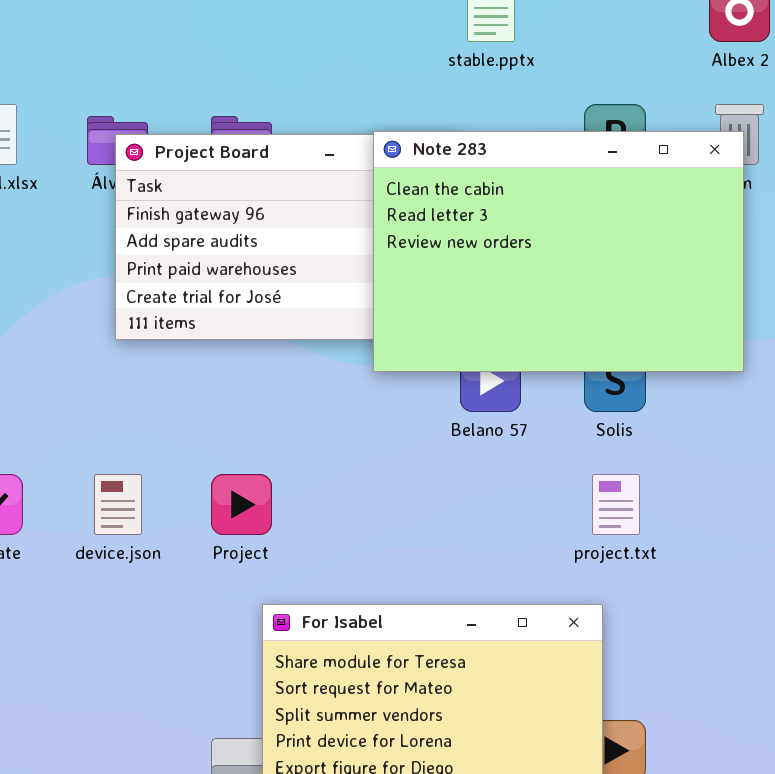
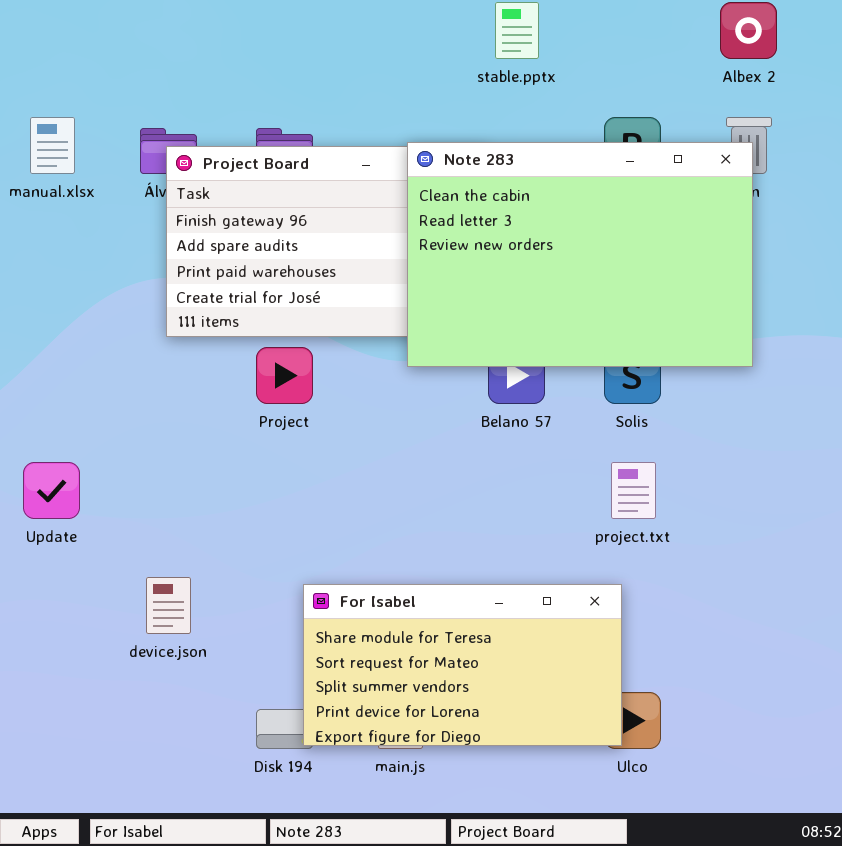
device.json: [94,474,142,535] -> [146,577,191,634], moved
Project: [211,474,272,535] -> [256,347,313,404], moved

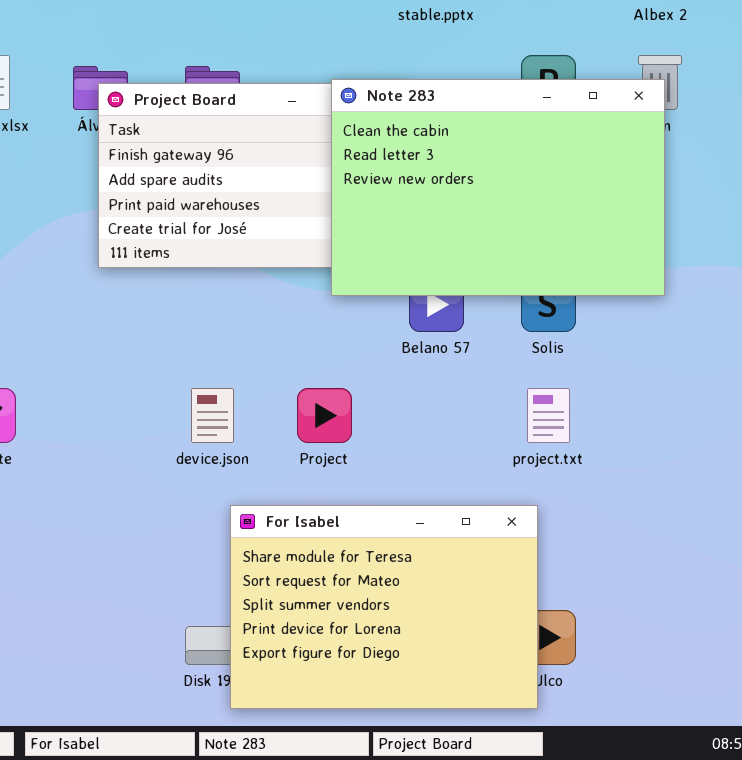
Project: [256,347,313,404] -> [297,388,352,443], moved
device.json: [146,577,191,634] -> [191,388,234,443], moved
For Isabel: [303,584,622,746] -> [230,505,538,709], resized

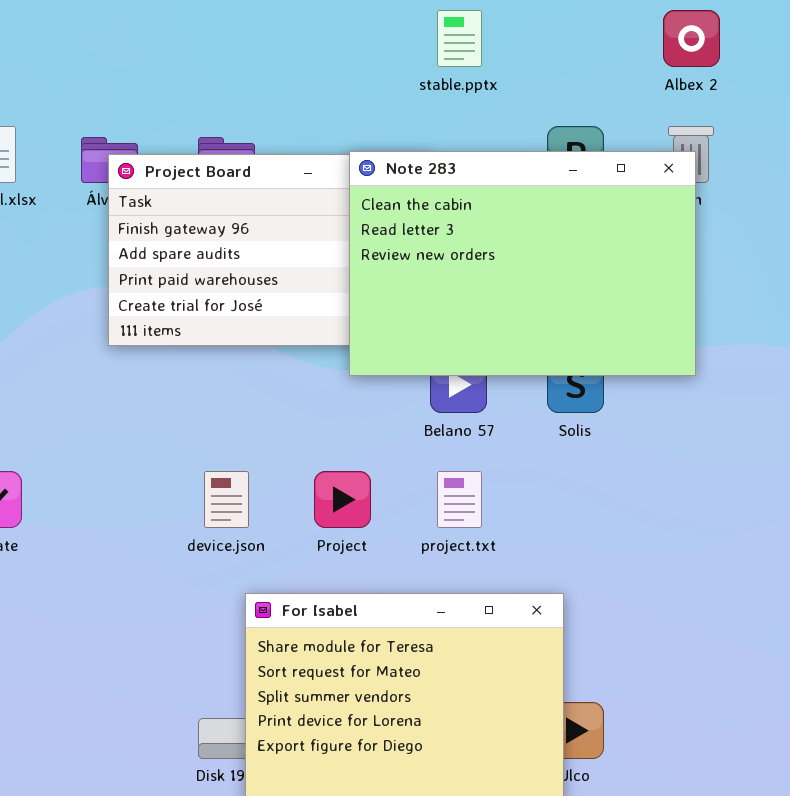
project.txt: [527,388,570,443] -> [437,471,482,528], moved

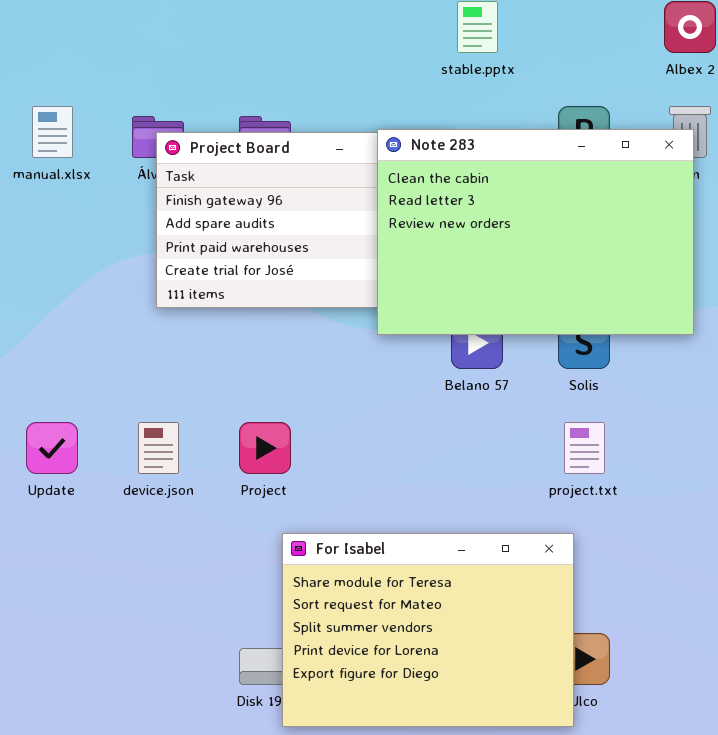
device.json: [204,471,249,528] -> [138,422,179,474], moved
Project: [314,471,371,528] -> [239,422,291,474], moved
project.txt: [437,471,482,528] -> [564,422,605,474], moved

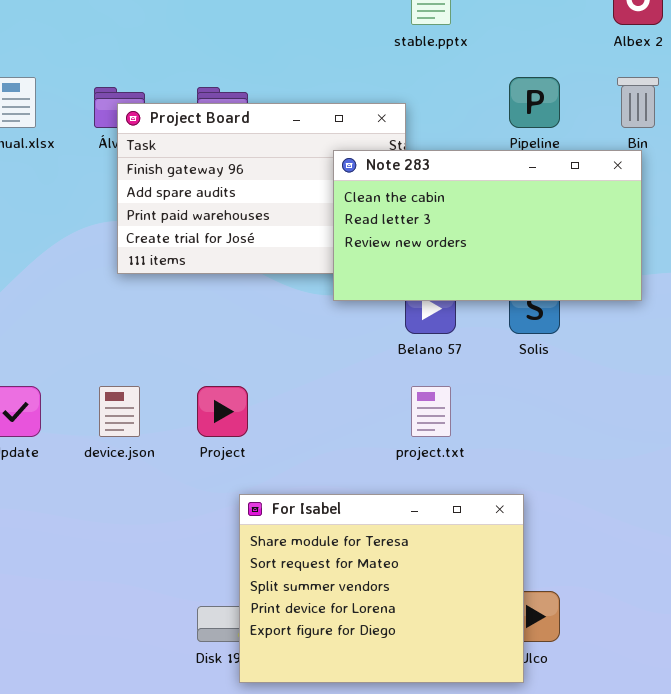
Note 283: [377,129,694,335] -> [333,150,642,301], resized
project.txt: [564,422,605,474] -> [411,386,451,437], moved

